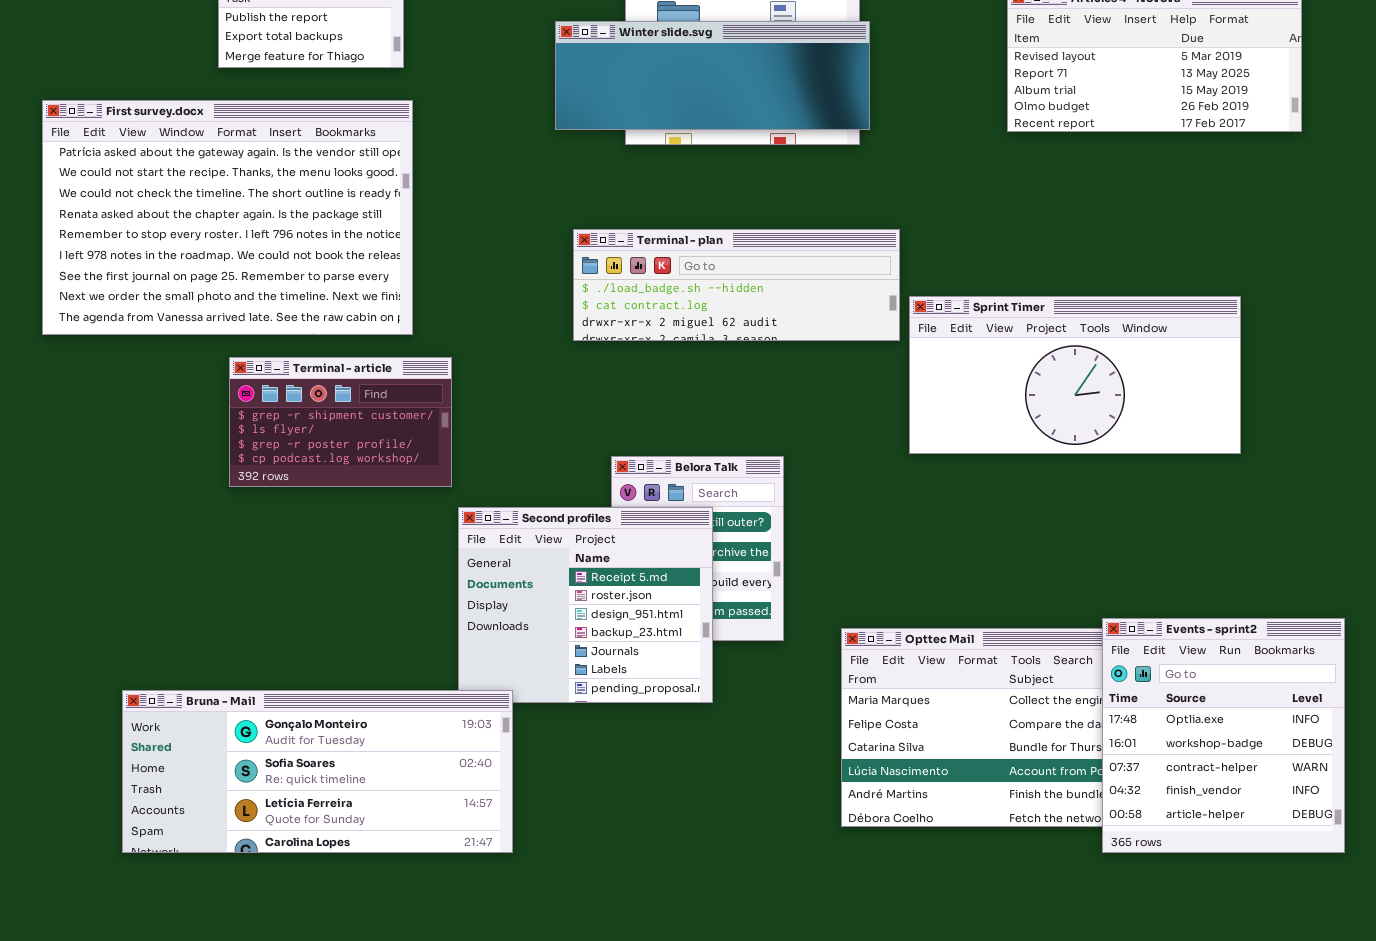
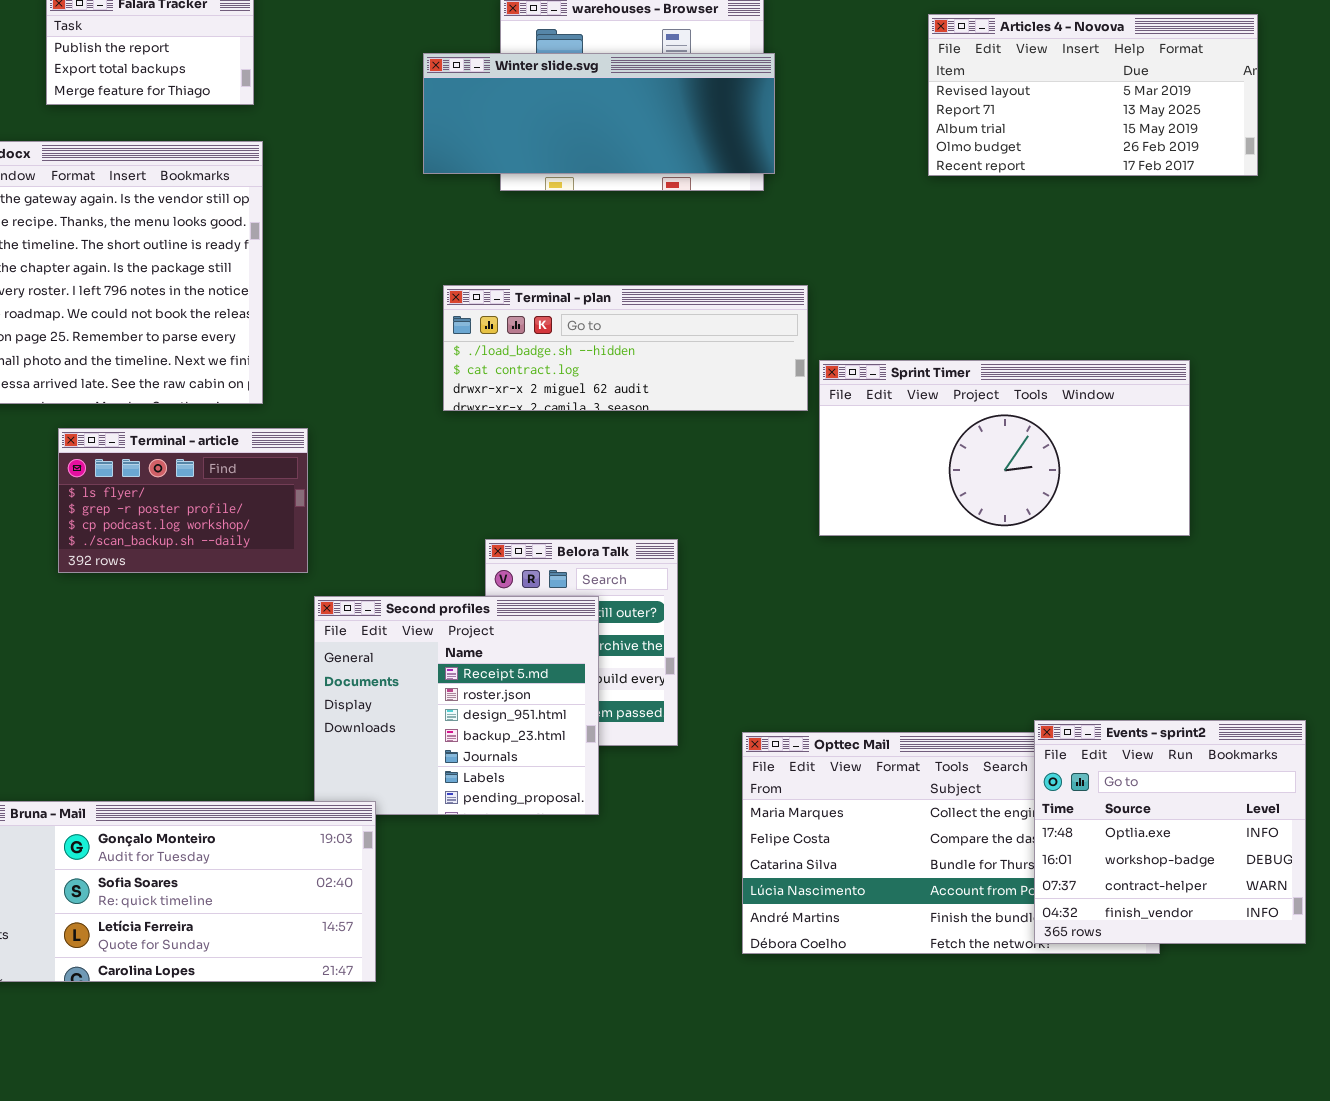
Terminal - article: [229,357,452,487] -> [58,428,308,573], scrolled down 1 row
Events - sprint2: [1102,618,1345,853] -> [1034,720,1306,944], resized

